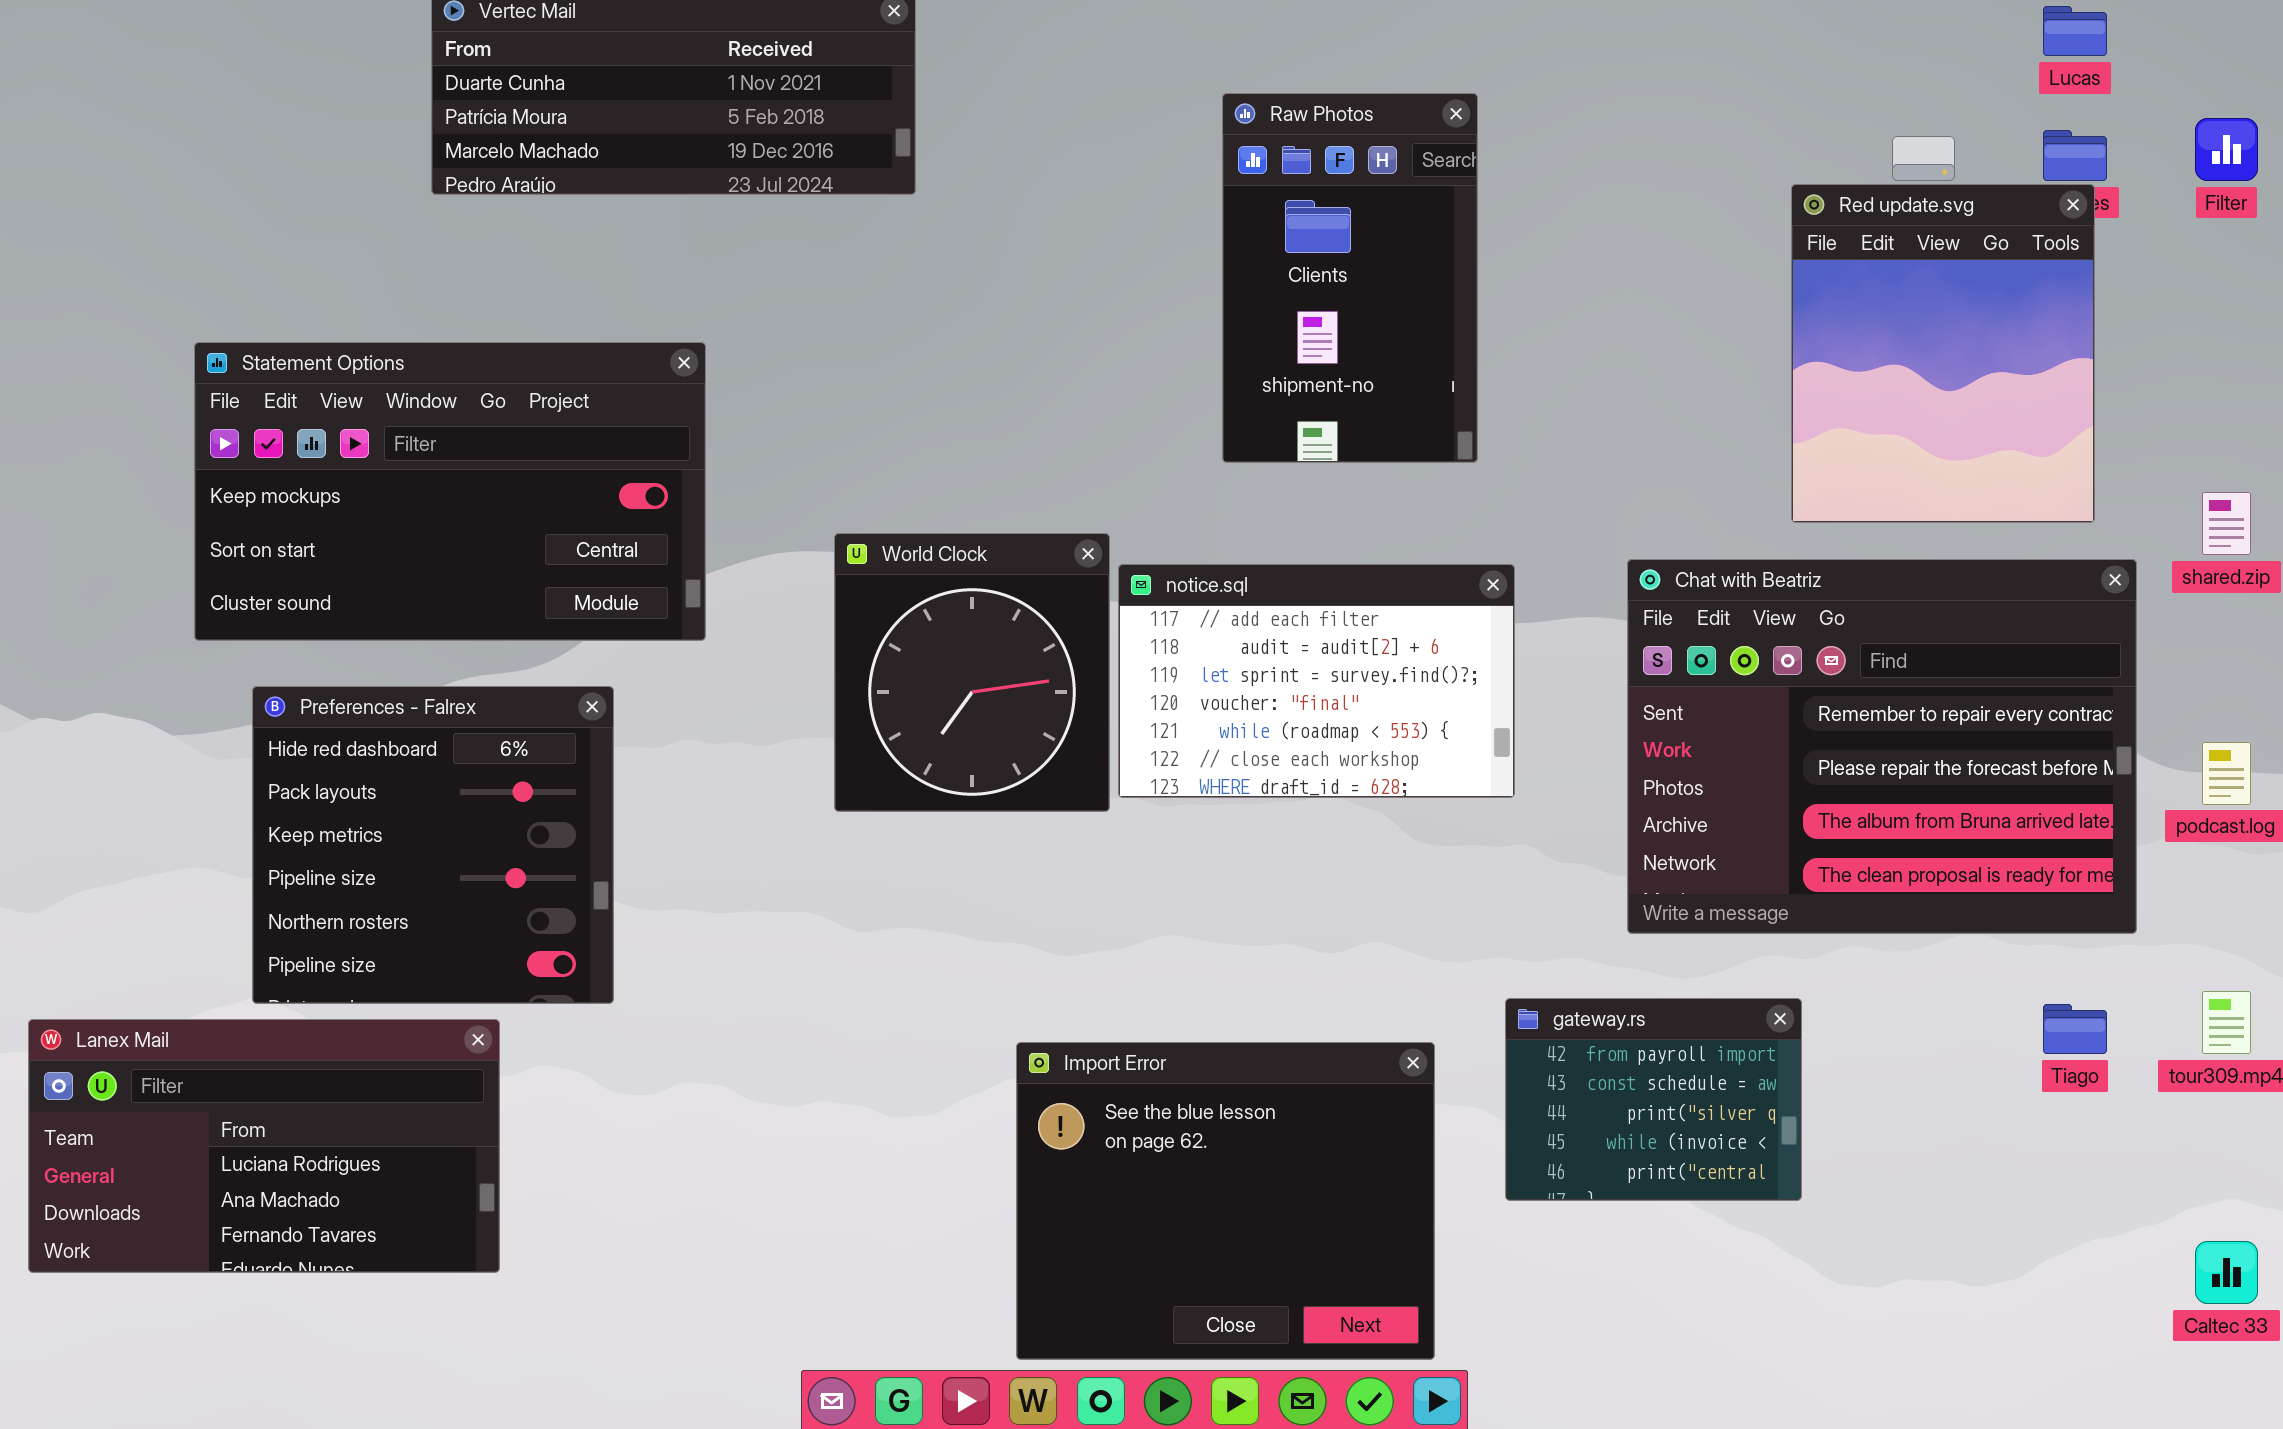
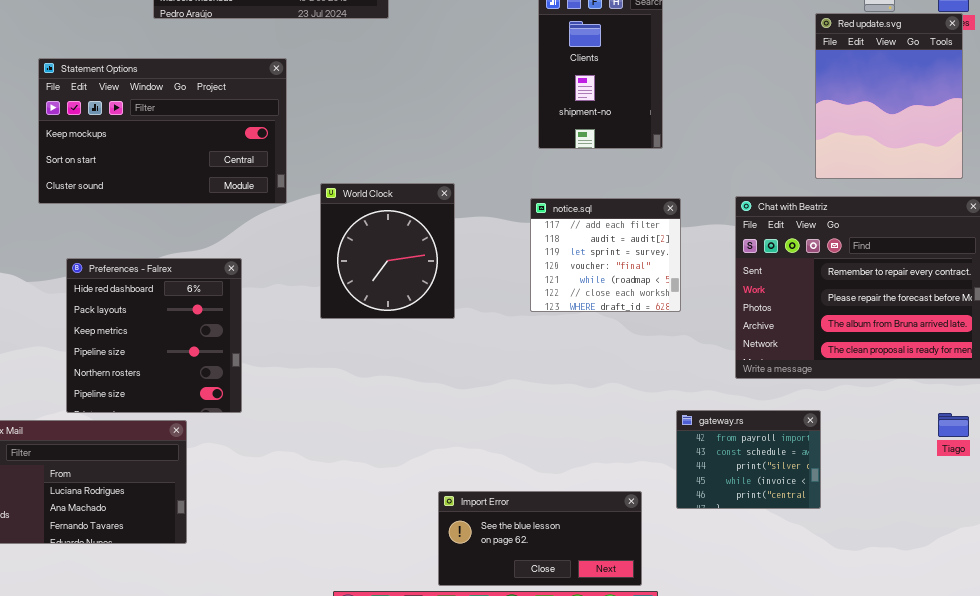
Statement Options: [194,342,706,641] -> [38,58,287,204], moved
World Clock: [834,533,1110,812] -> [320,183,455,319], moved
notice.sql: [1118,564,1515,798] -> [530,198,681,312], resized
Import Error: [1016,1042,1435,1360] -> [438,491,642,586], resized

